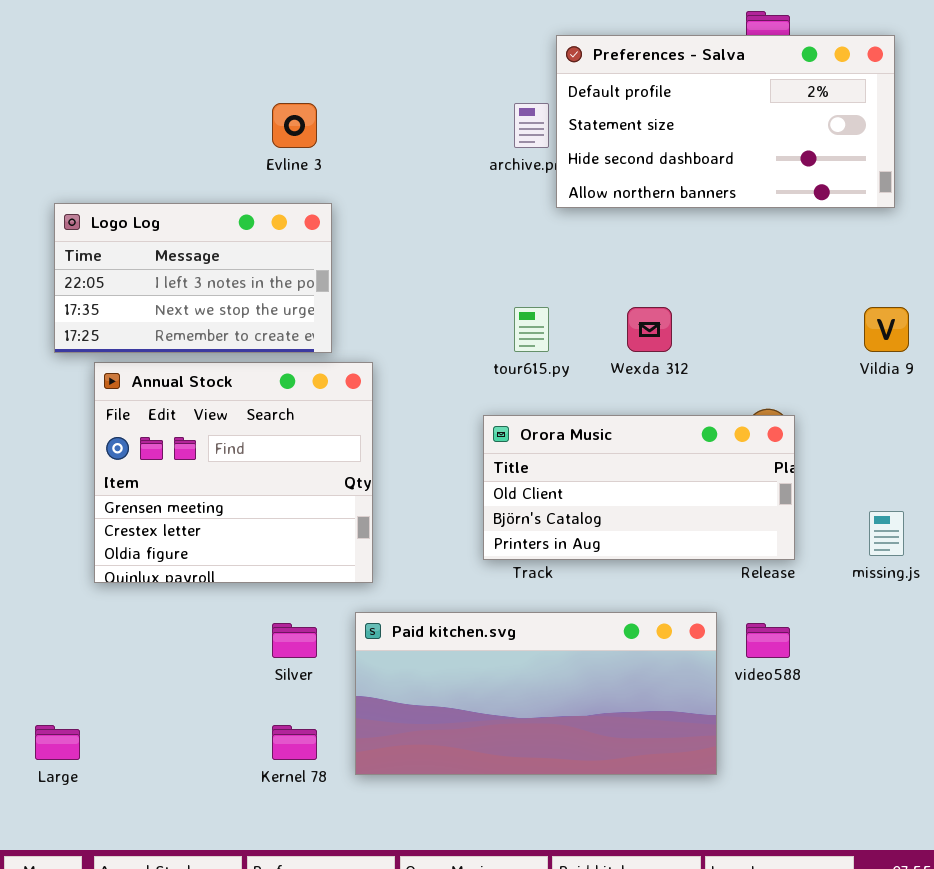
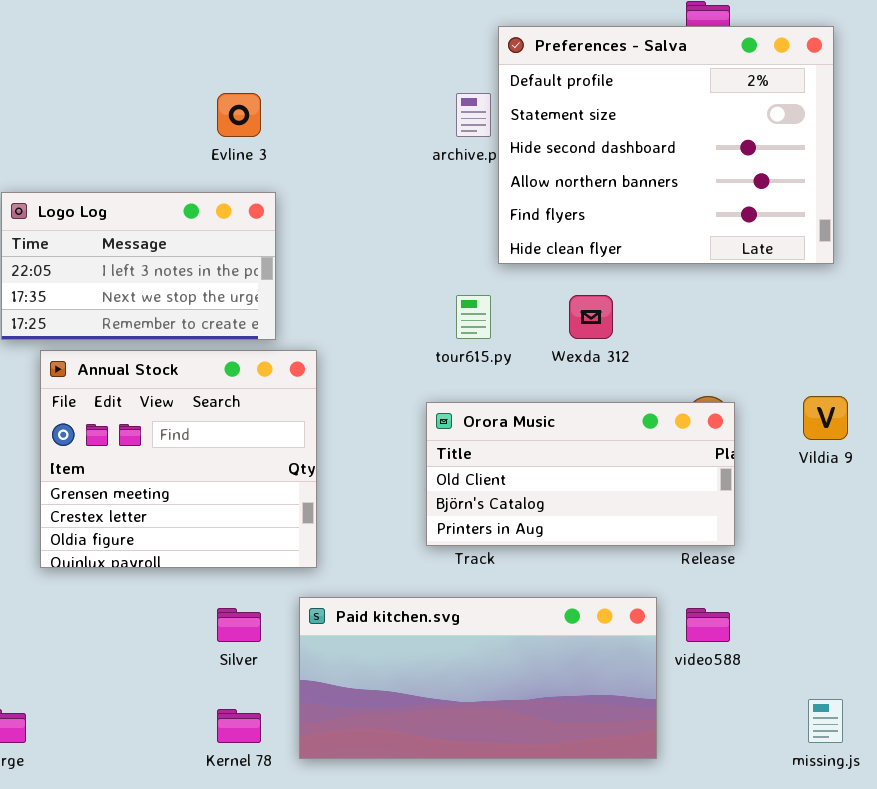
Preferences - Salva: [556,35,895,208] -> [498,26,834,264], resized
Vildia 9: [864,307,909,352] -> [803,396,848,440], moved
missing.js: [869,511,904,556] -> [808,699,843,743], moved

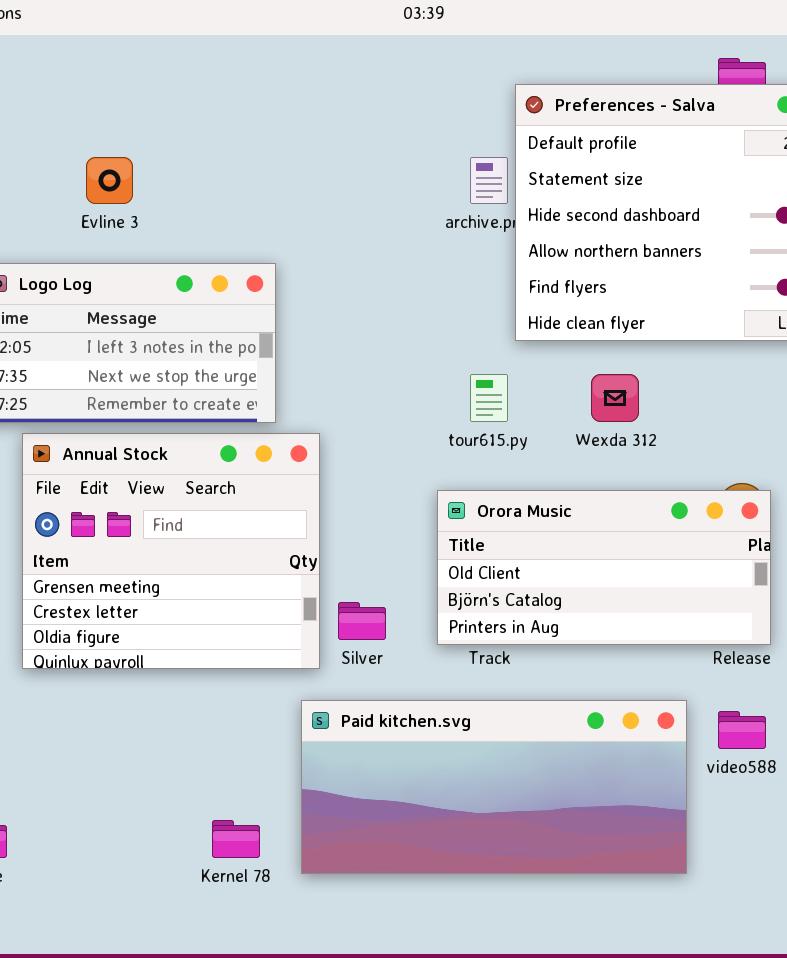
Evline 3: [217,93,261,137] -> [86,157,133,204], moved
Silver: [217,608,261,642] -> [338,602,386,640], moved

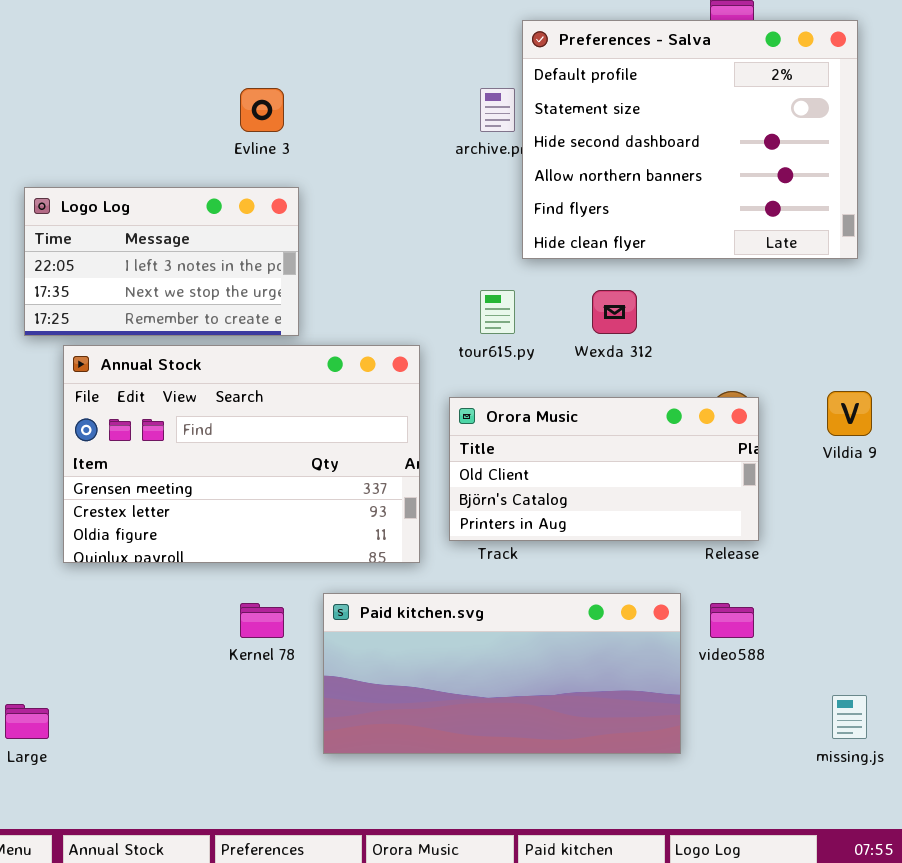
Evline 3: [86,157,133,204] -> [240,88,284,132], moved
Annual Stock: [22,433,320,669] -> [63,345,420,563], resized
Kernel 78: [212,820,260,858] -> [240,603,284,638], moved

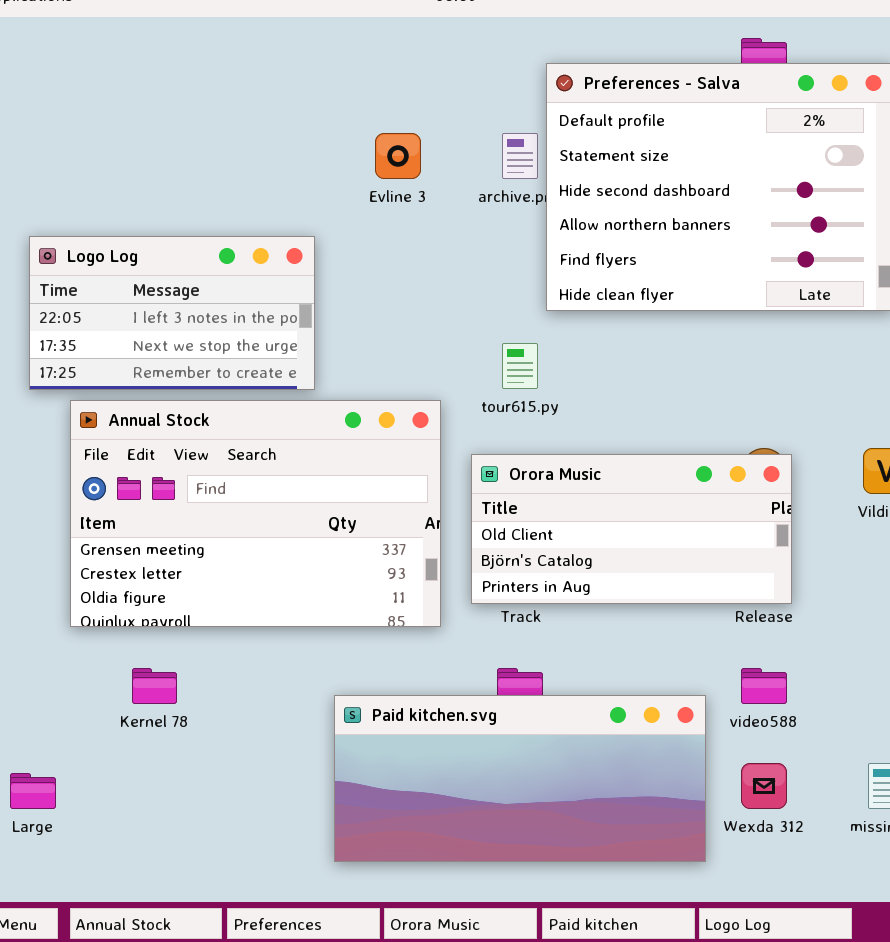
Evline 3: [240,88,284,132] -> [375,133,421,179], moved
Wexda 312: [592,290,637,334] -> [741,763,787,809], moved
Paid kitchen.svg: [323,593,681,754] -> [334,695,706,862], moved
Kernel 78: [240,603,284,638] -> [132,668,177,704], moved

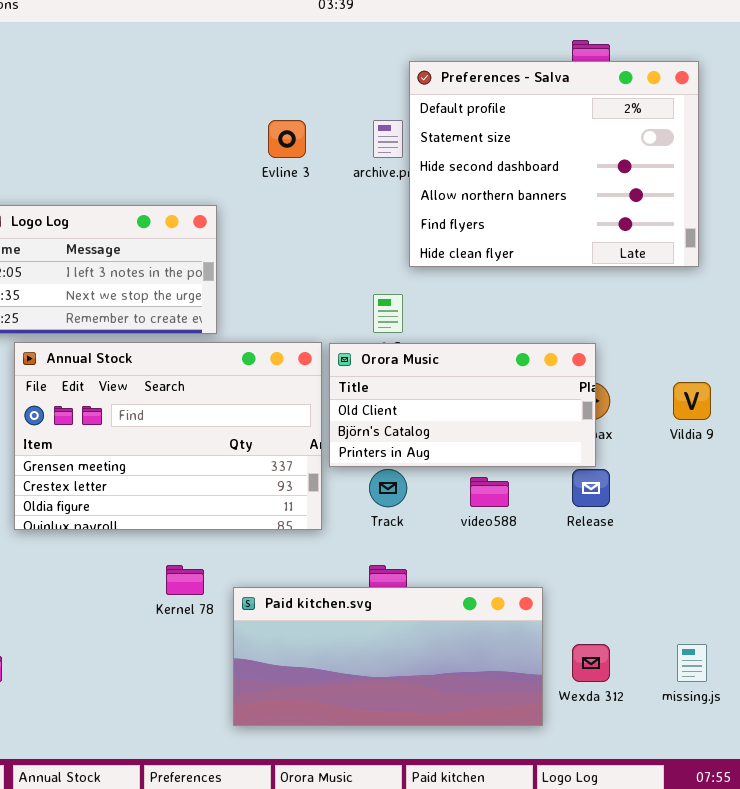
Orora Music: [471,454,792,604] -> [329,343,596,467], moved
Kernel 78: [132,668,177,704] -> [166,565,204,595], moved
video588: [741,668,787,704] -> [470,477,509,507], moved

